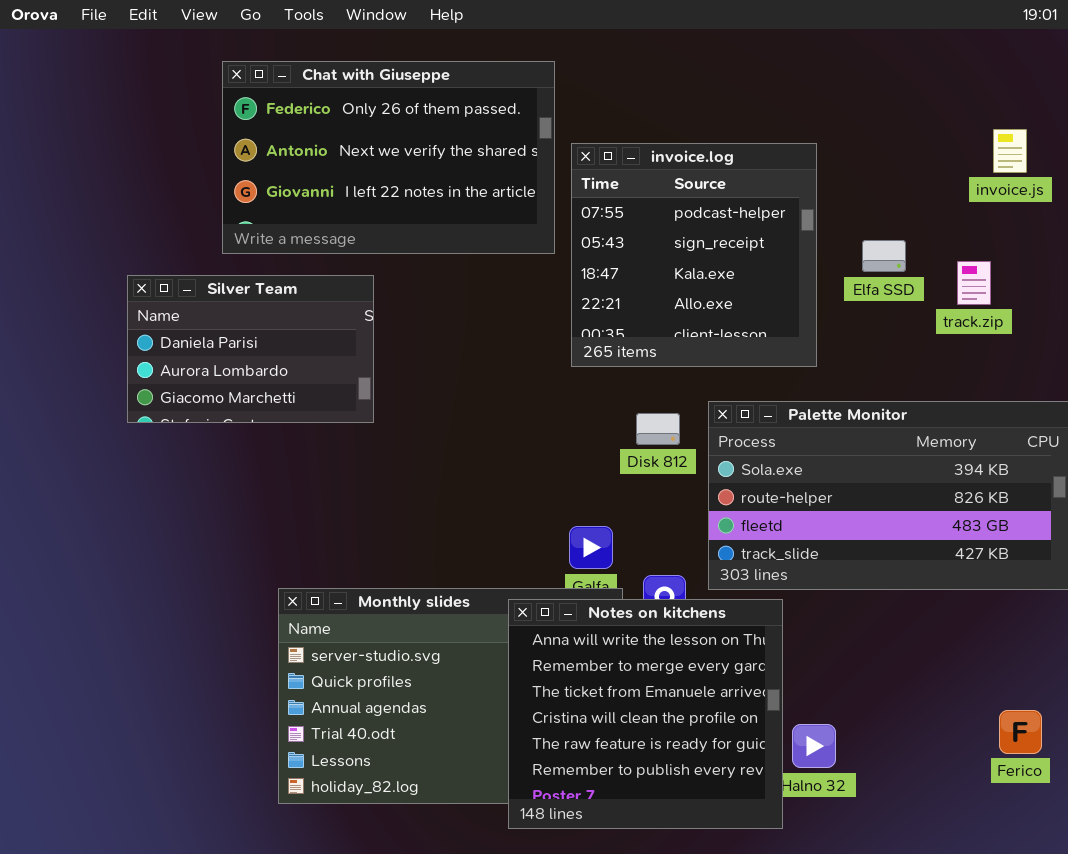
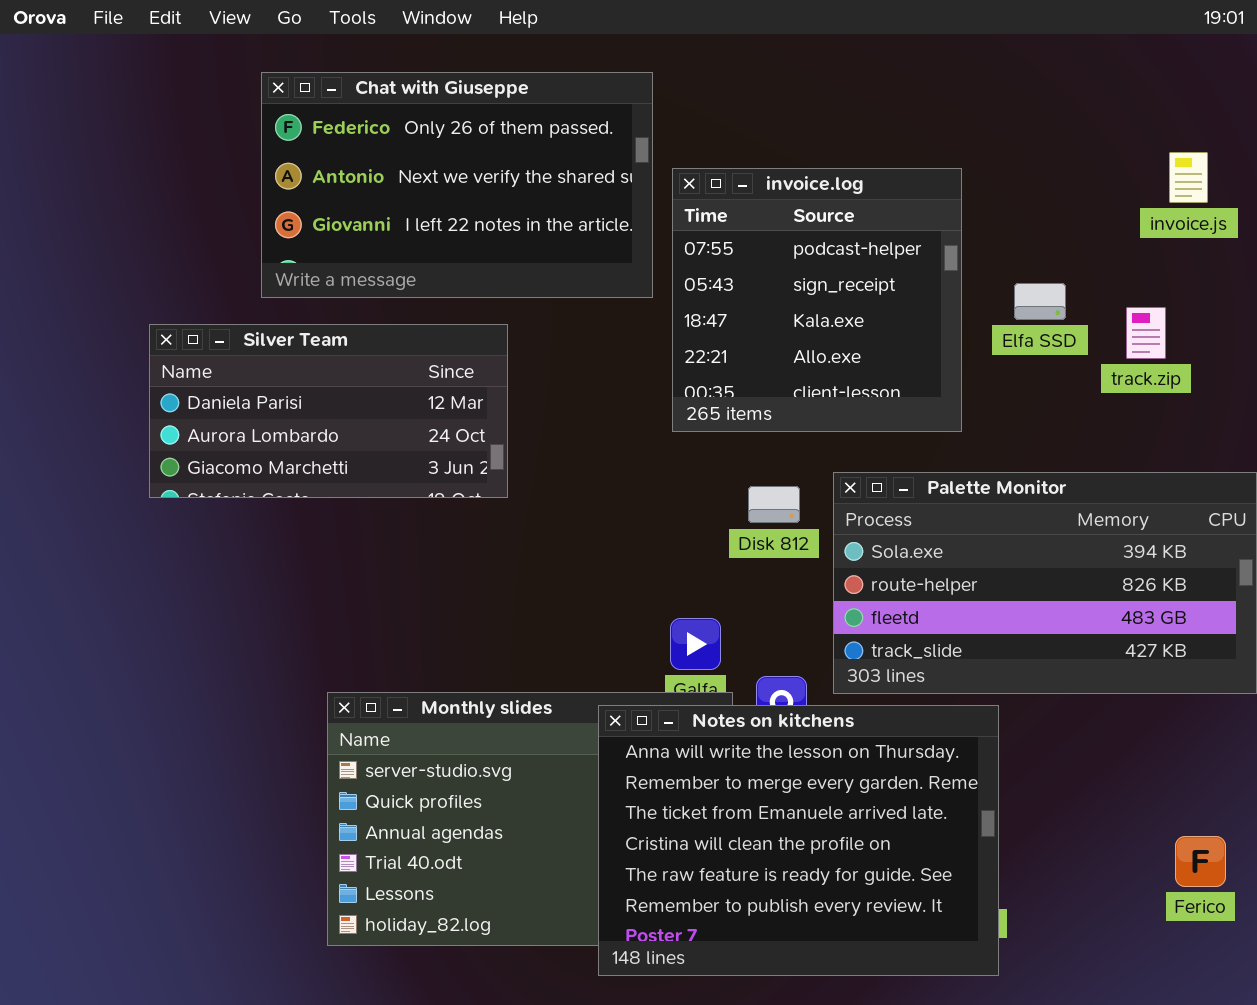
Silver Team: [127,275,374,423] -> [149,324,508,498], resized
Notes on kitchens: [508,599,783,829] -> [598,705,999,976], resized

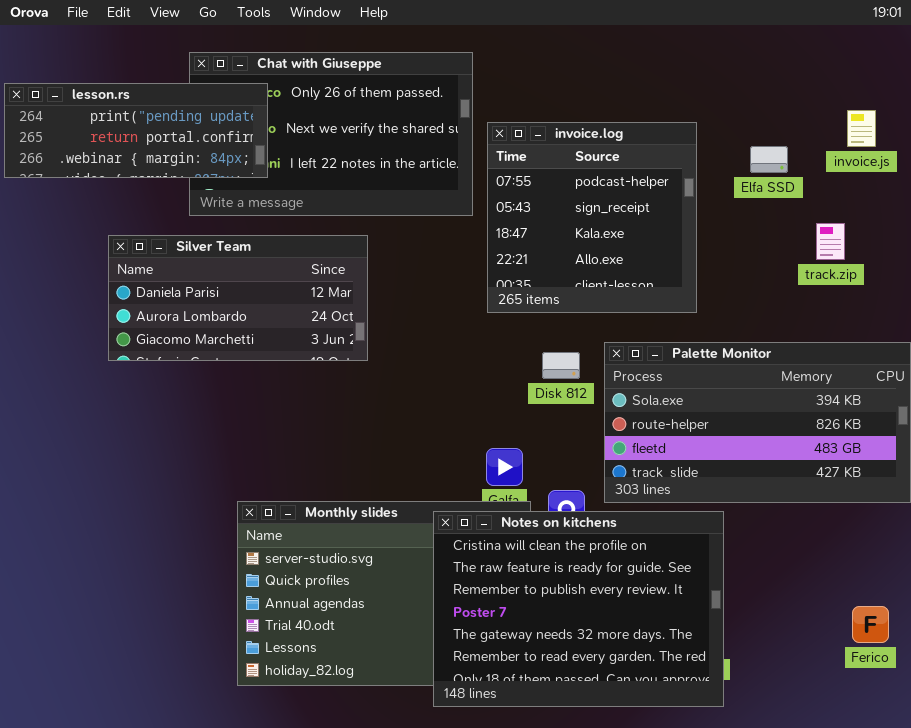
lesson.rs: none -> [4,83,268,178], opened
Elfa SSD: [1014,283,1066,320] -> [750,146,788,173], moved
Notes on kitchens: [598,705,999,976] -> [433,511,724,707], scrolled down 3 rows

